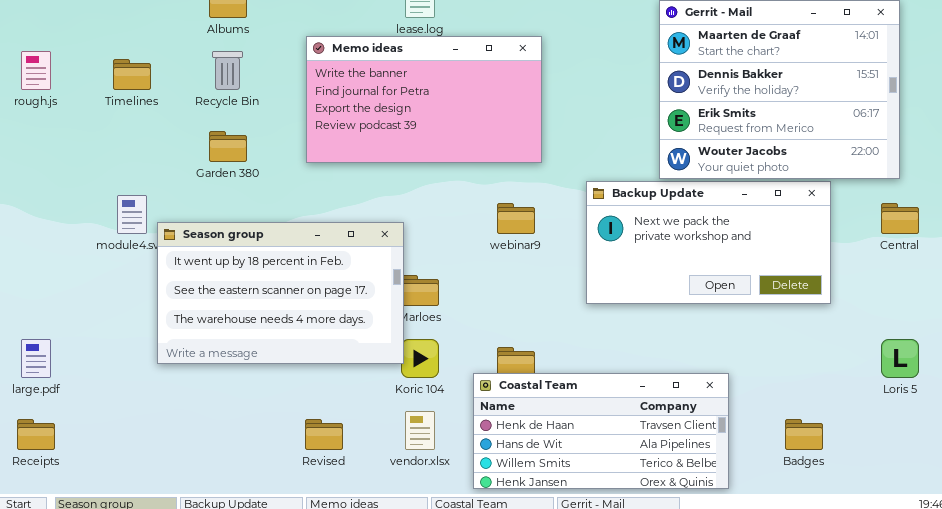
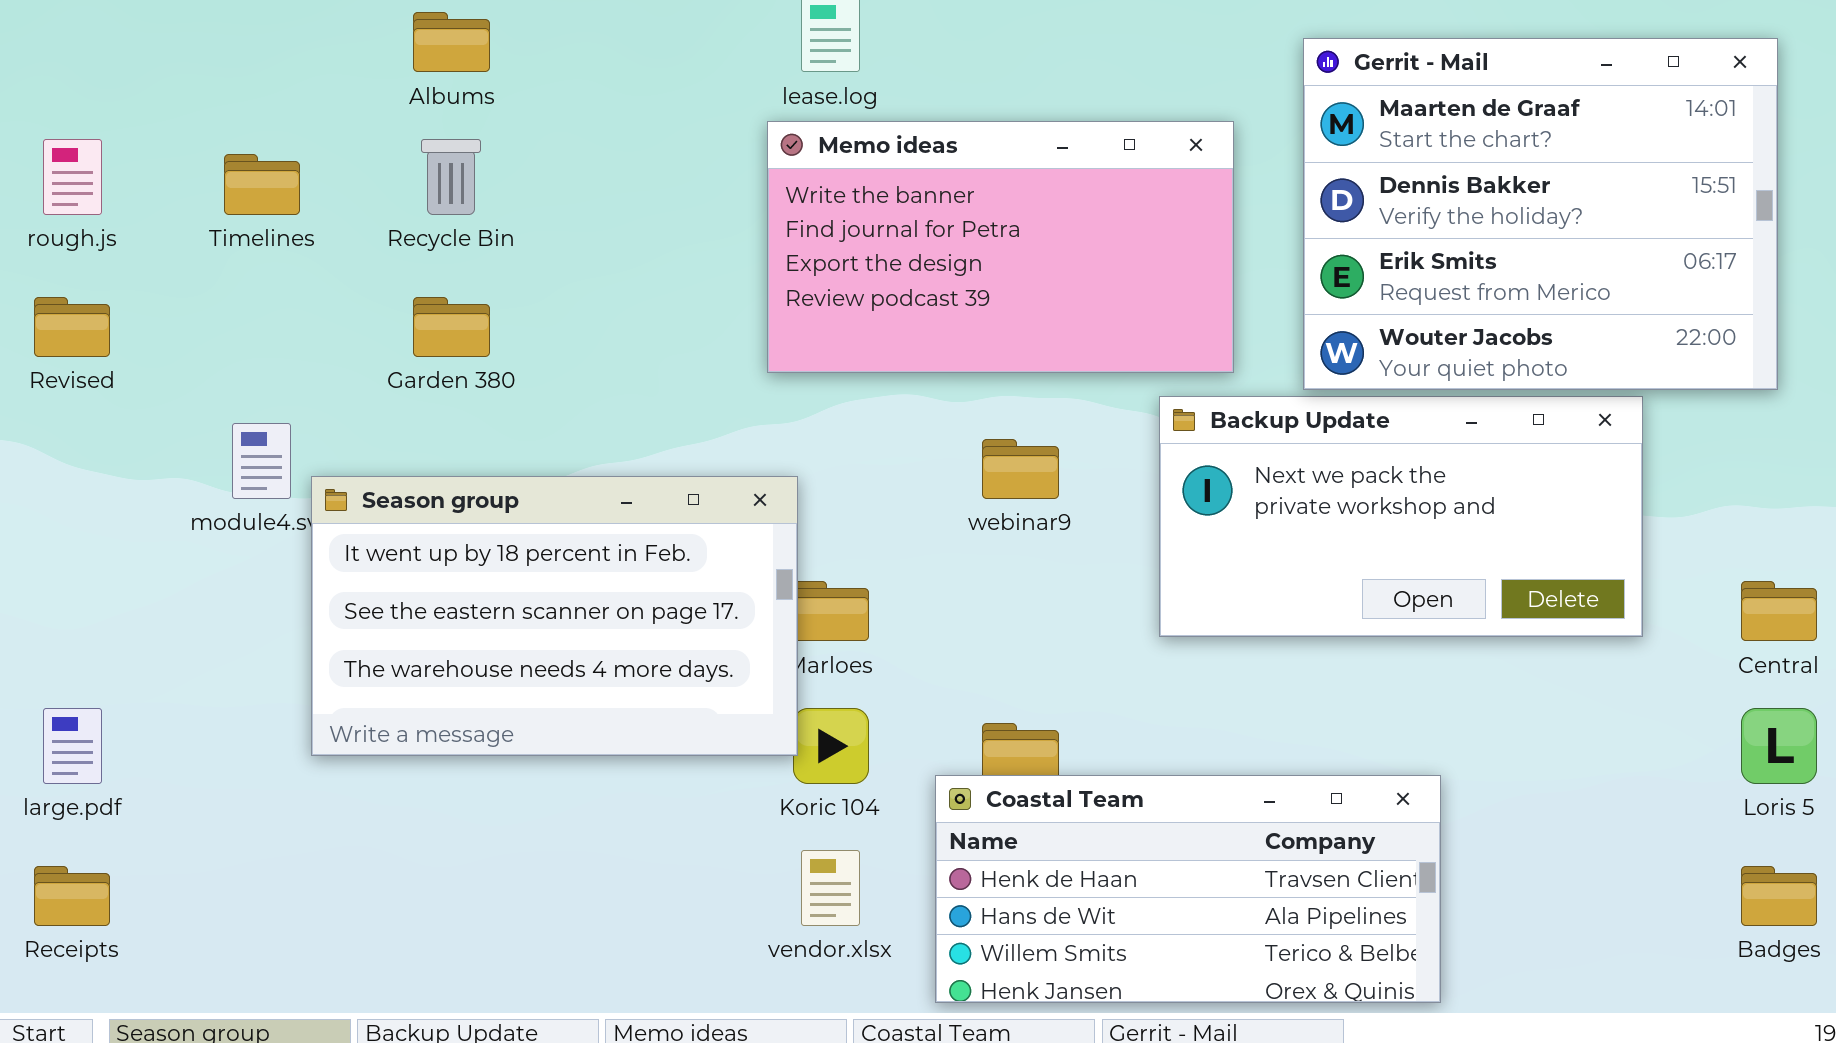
Memo ideas: [306,36,542,163] -> [767,121,1234,373], moved
Central: [881,203,919,234] -> [1741,581,1817,641], moved
Revised: [305,419,343,450] -> [34,297,110,357], moved
Badges: [785,419,823,450] -> [1741,866,1817,926], moved

